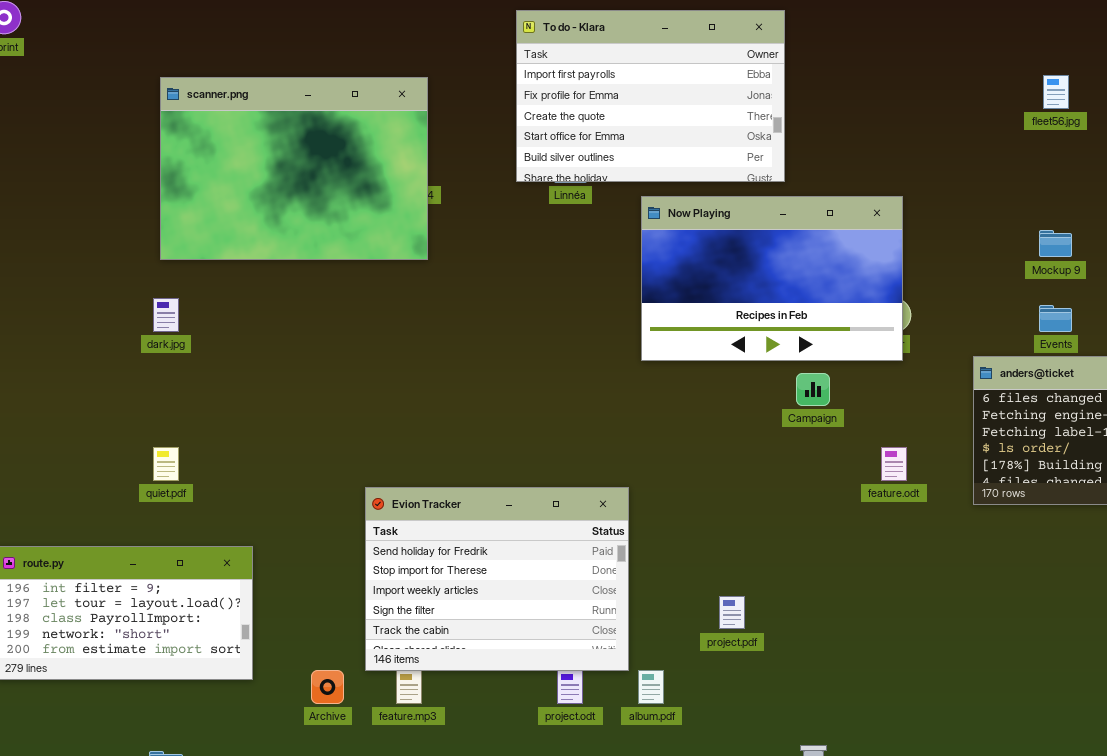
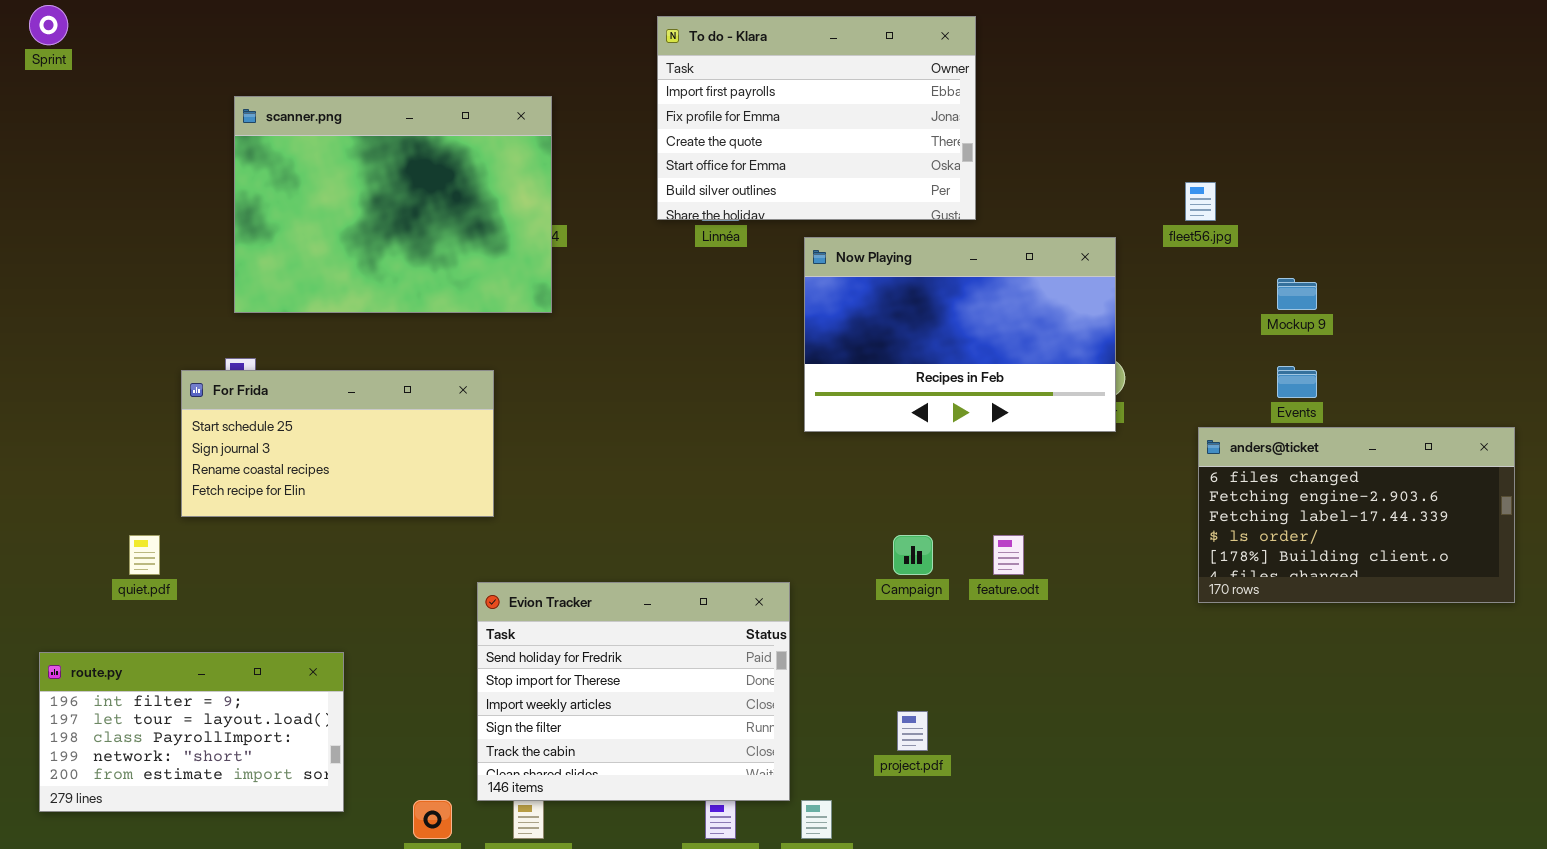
fleet56.jpg: [1043,75,1069,109] -> [1185,182,1216,221], moved
For Frida: none -> [181,370,494,517], opened
Campaign: [796,373,830,406] -> [893,535,933,575], moved
quiet.pdf: [153,447,179,481] -> [129,535,160,575], moved
feature.odt: [881,447,907,481] -> [993,535,1024,575], moved

